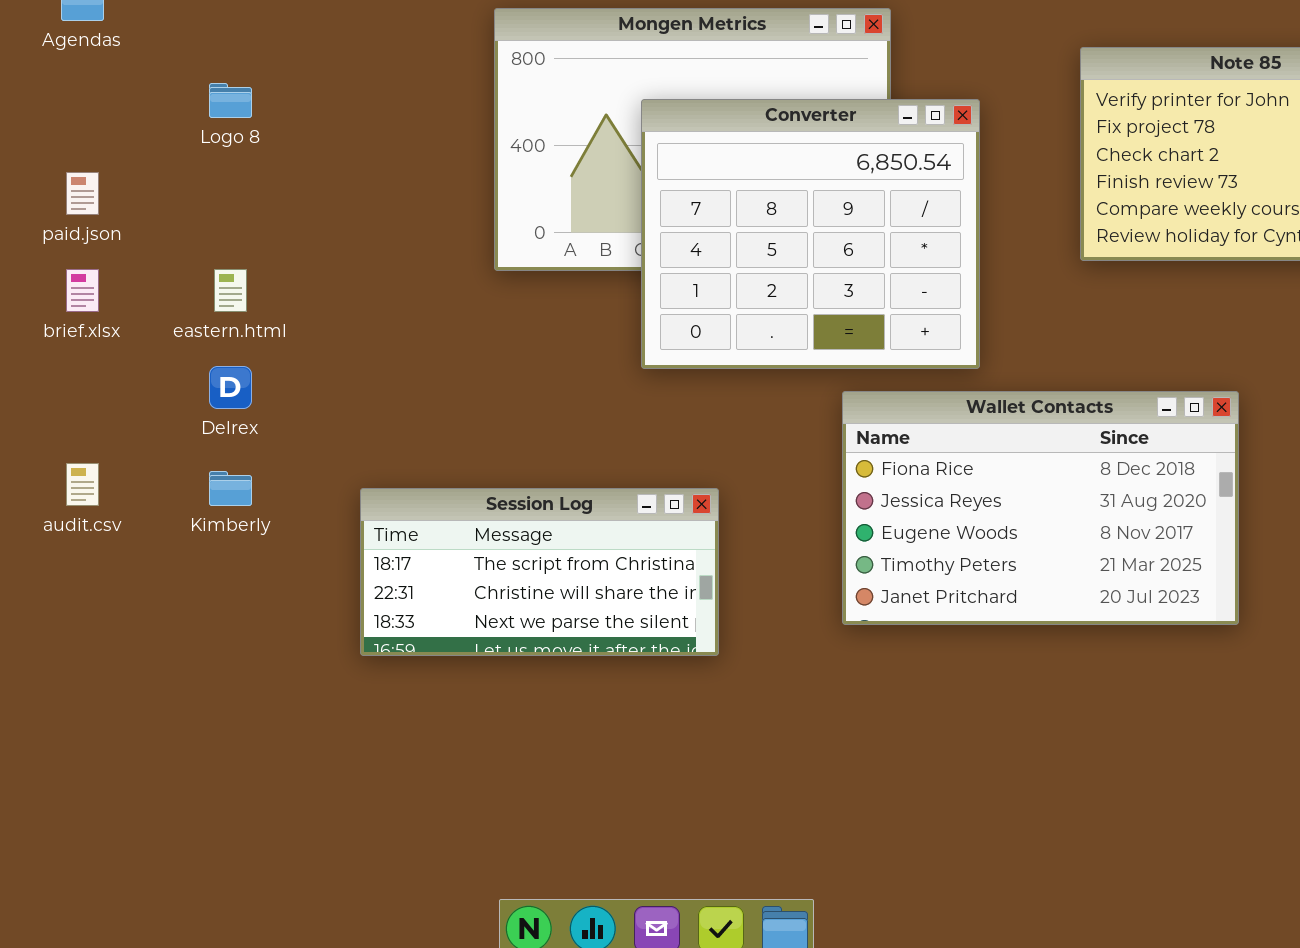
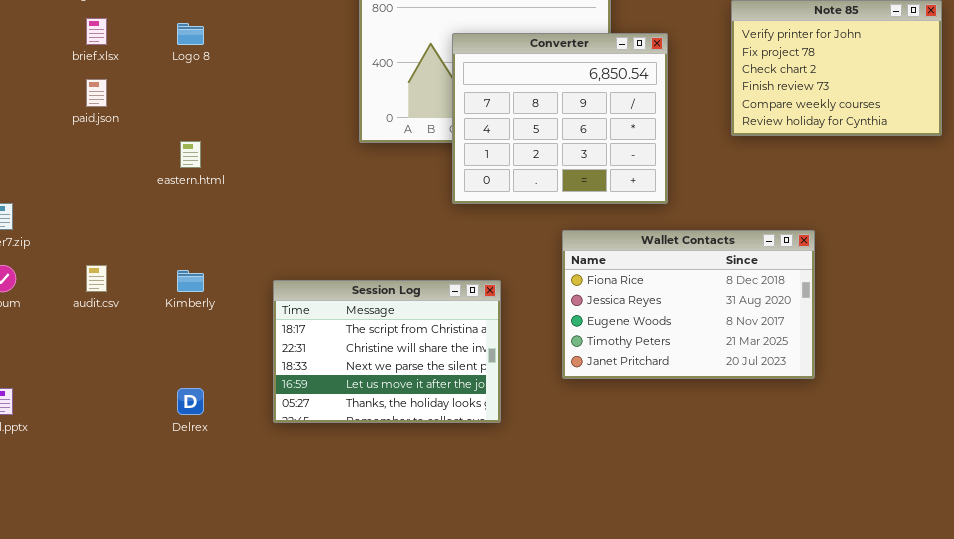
brief.xlsx: [66,269,99,312] -> [86,18,107,45], moved
Delrex: [209,366,252,409] -> [177,388,204,415], moved
Wallet Contacts: [842,391,1239,625] -> [562,230,815,379], moved
Session Log: [360,488,719,656] -> [273,280,501,423], resized

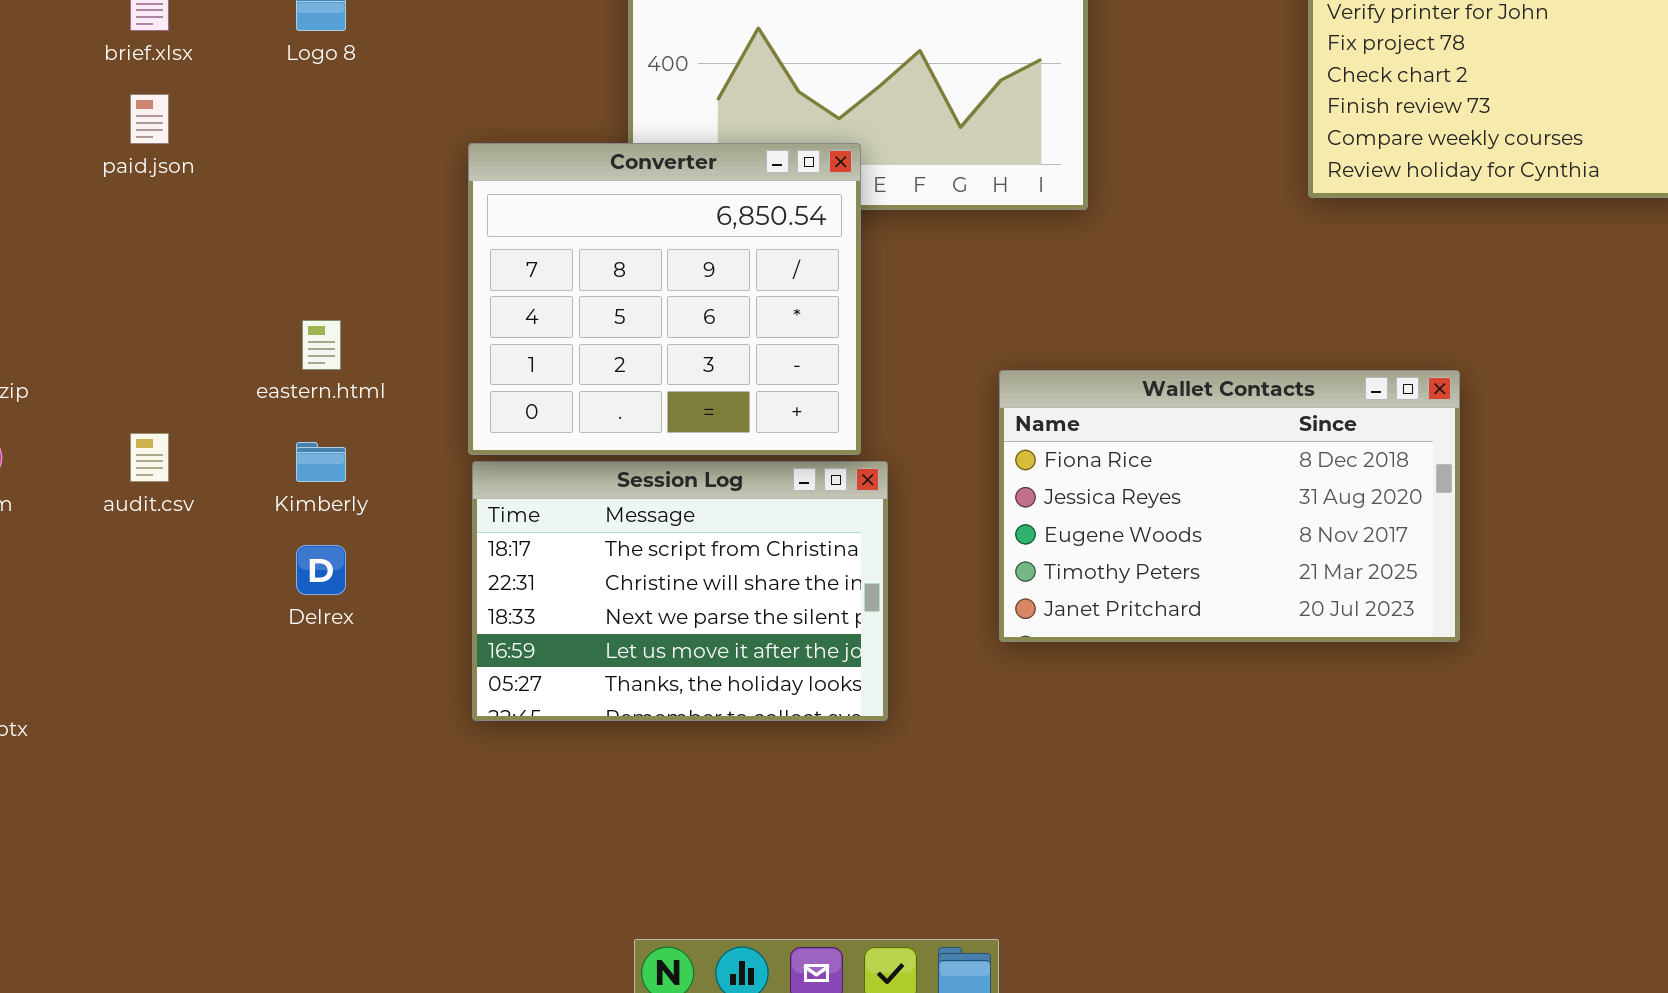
Converter: [452,33,668,204] -> [468,143,861,455], moved
eastern.html: [180,141,201,168] -> [302,320,341,370], moved
Delrex: [177,388,204,415] -> [296,545,346,595], moved

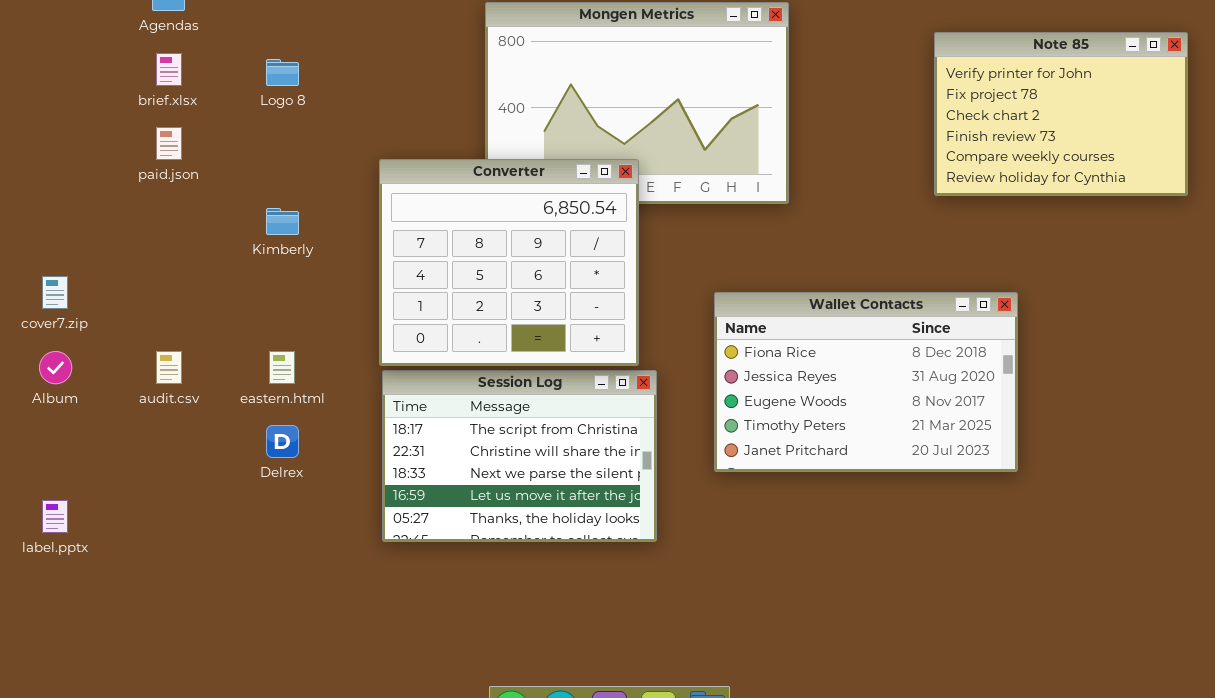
eastern.html: [302,320,341,370] -> [269,351,295,384], moved
Wallet Contacts: [999,370,1460,642] -> [714,292,1018,472], moved
Kimberly: [296,442,346,482] -> [266,208,299,235], moved

